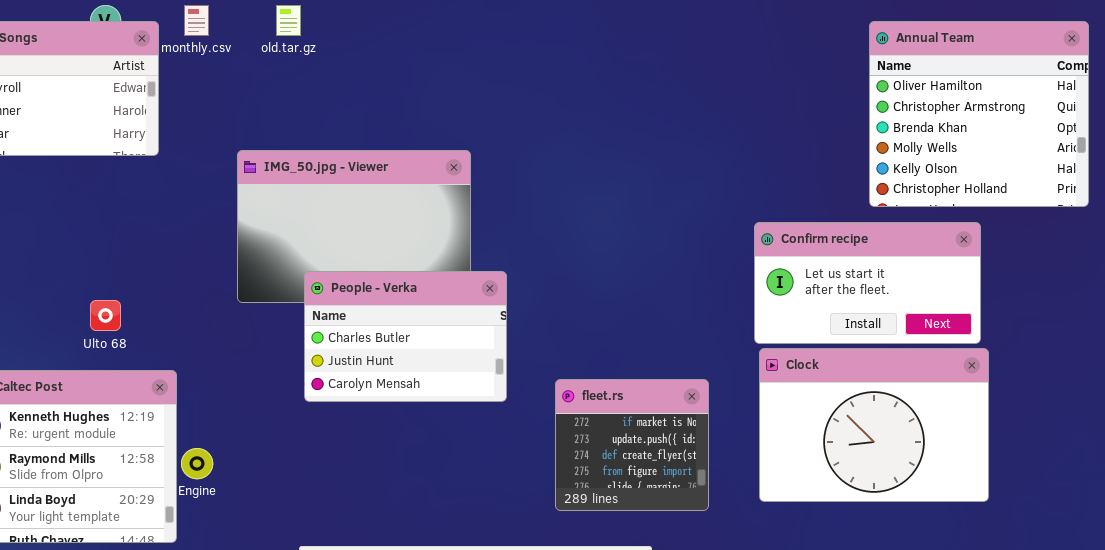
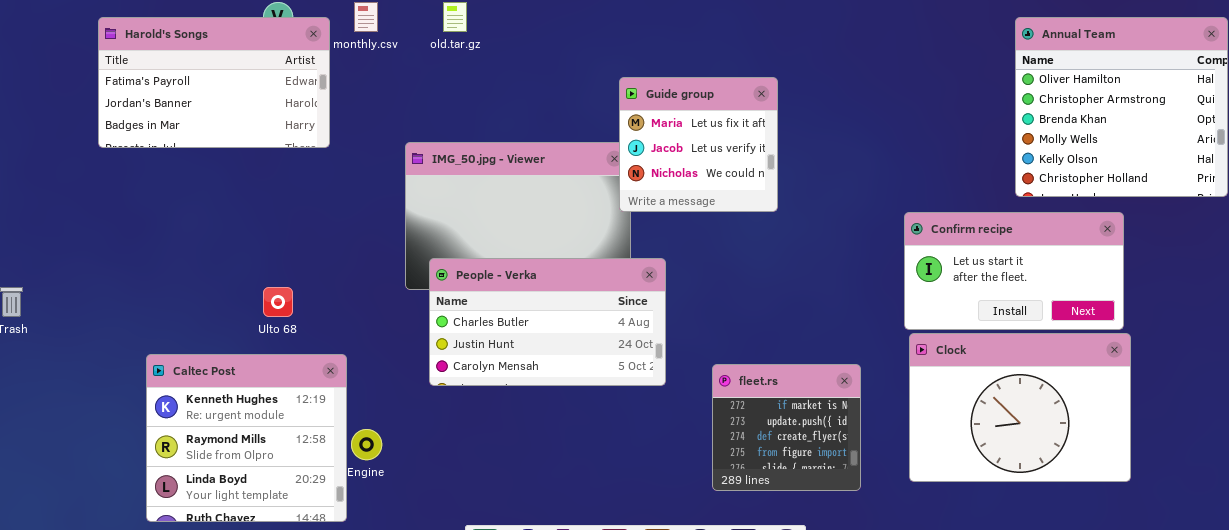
Guide group: none -> [619,77,778,212], opened
People - Verka: [304,271,507,402] -> [429,258,666,386], resized

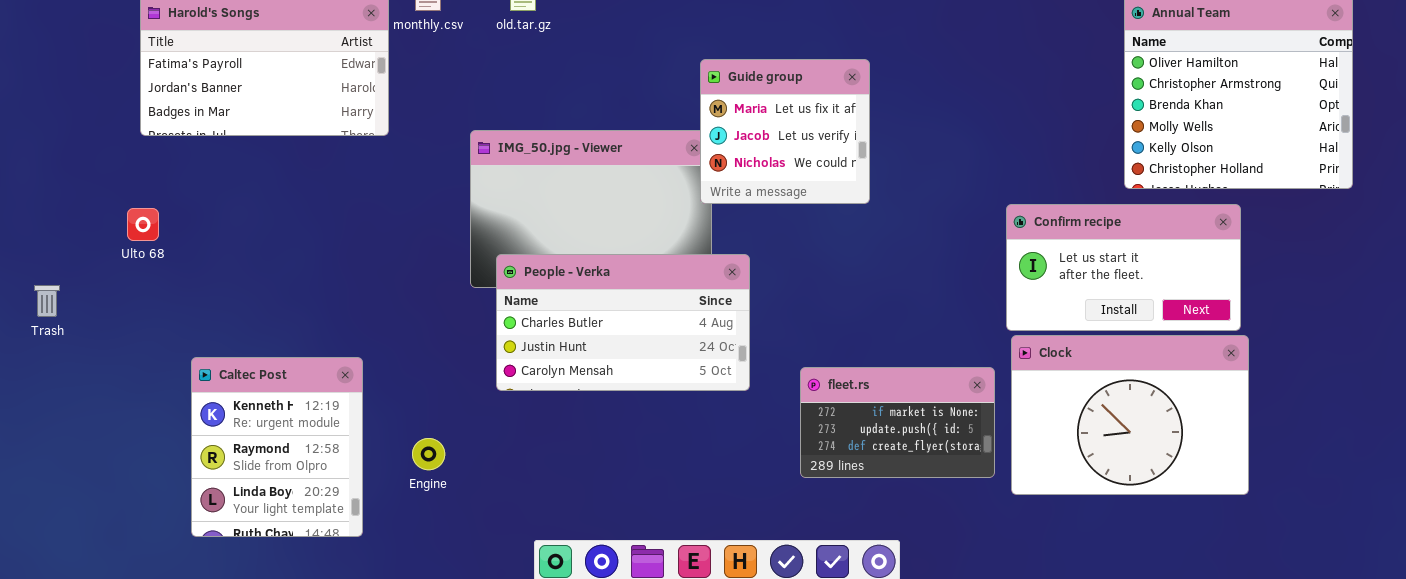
Ulto 68: [263,287,293,317] -> [127,208,159,241], moved
Caltec Post: [146,354,347,522] -> [191,357,363,537], resized
fleet.rs: [712,364,861,491] -> [800,367,995,478], resized

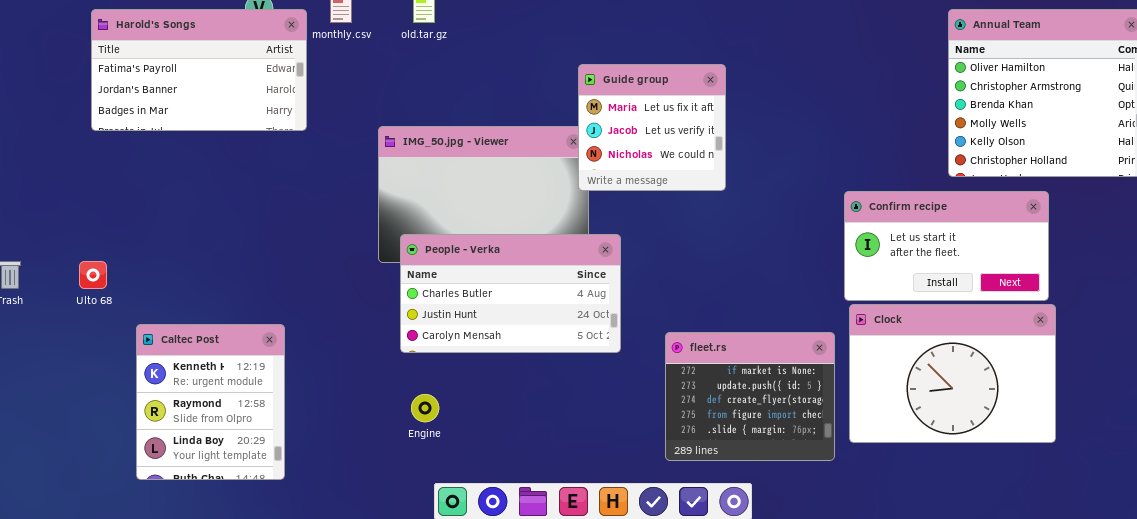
Ulto 68: [127,208,159,241] -> [79,261,107,289], moved
fleet.rs: [800,367,995,478] -> [665,332,835,461], resized
Engine: [412,438,445,470] -> [411,394,439,422], moved

